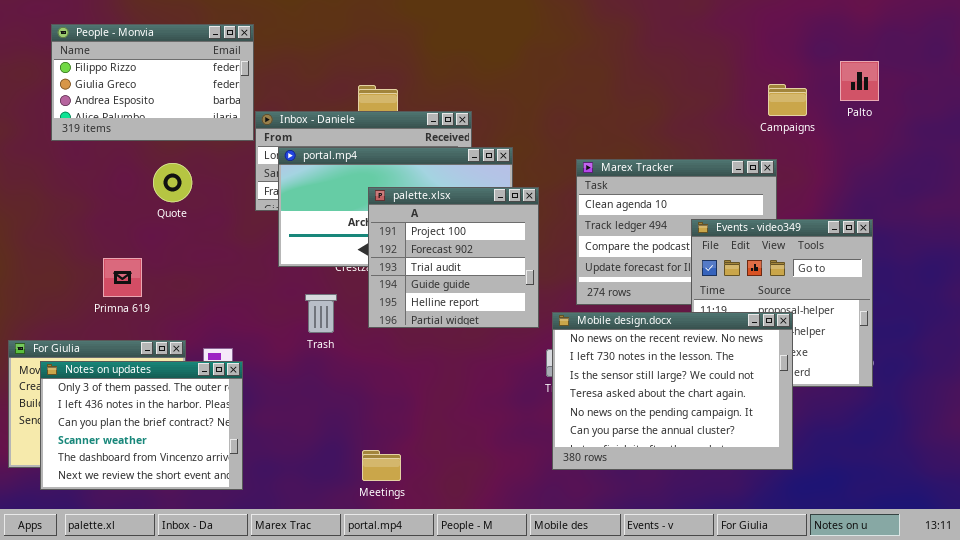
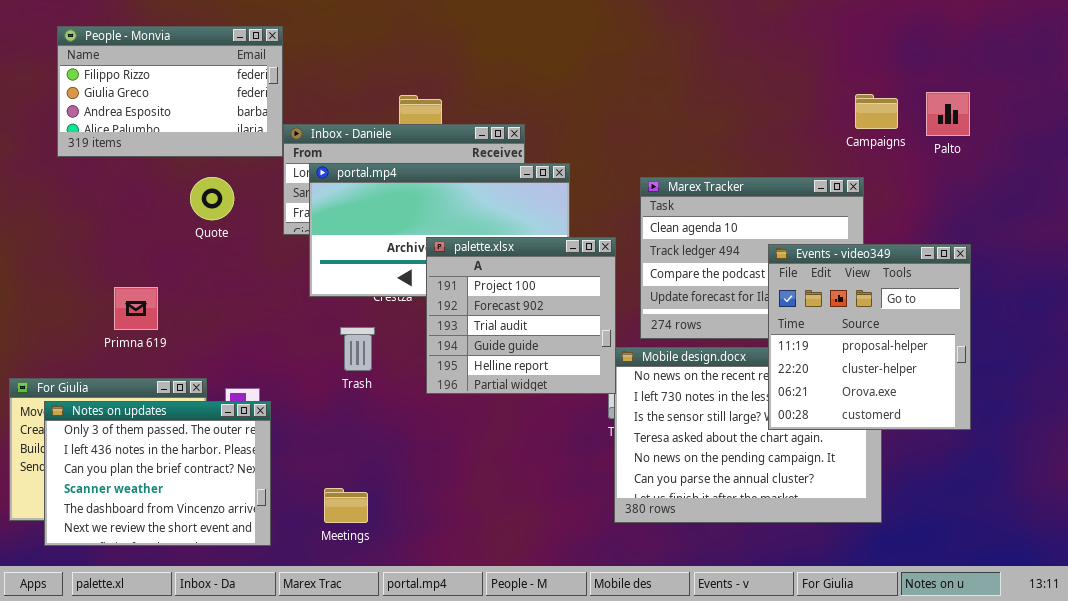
Palto: [840,61,879,101] -> [926,92,970,136], moved
Quote: [153,163,192,202] -> [190,177,234,220], moved
palette.xlsx: [368,187,539,328] -> [426,237,616,394], moved
Events - video349: [691,219,873,387] -> [768,244,971,430], raised
Meetings: [362,450,401,481] -> [324,488,368,523], moved

